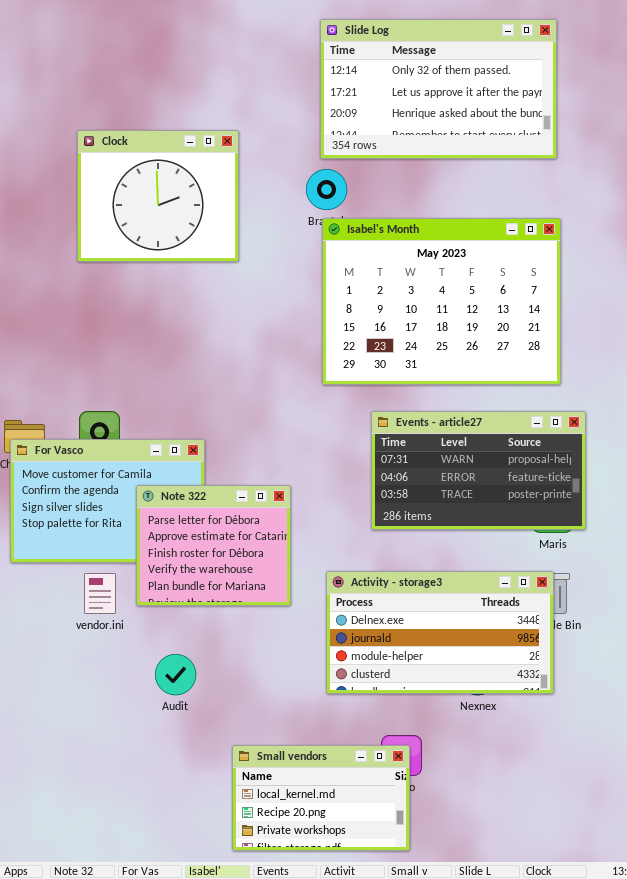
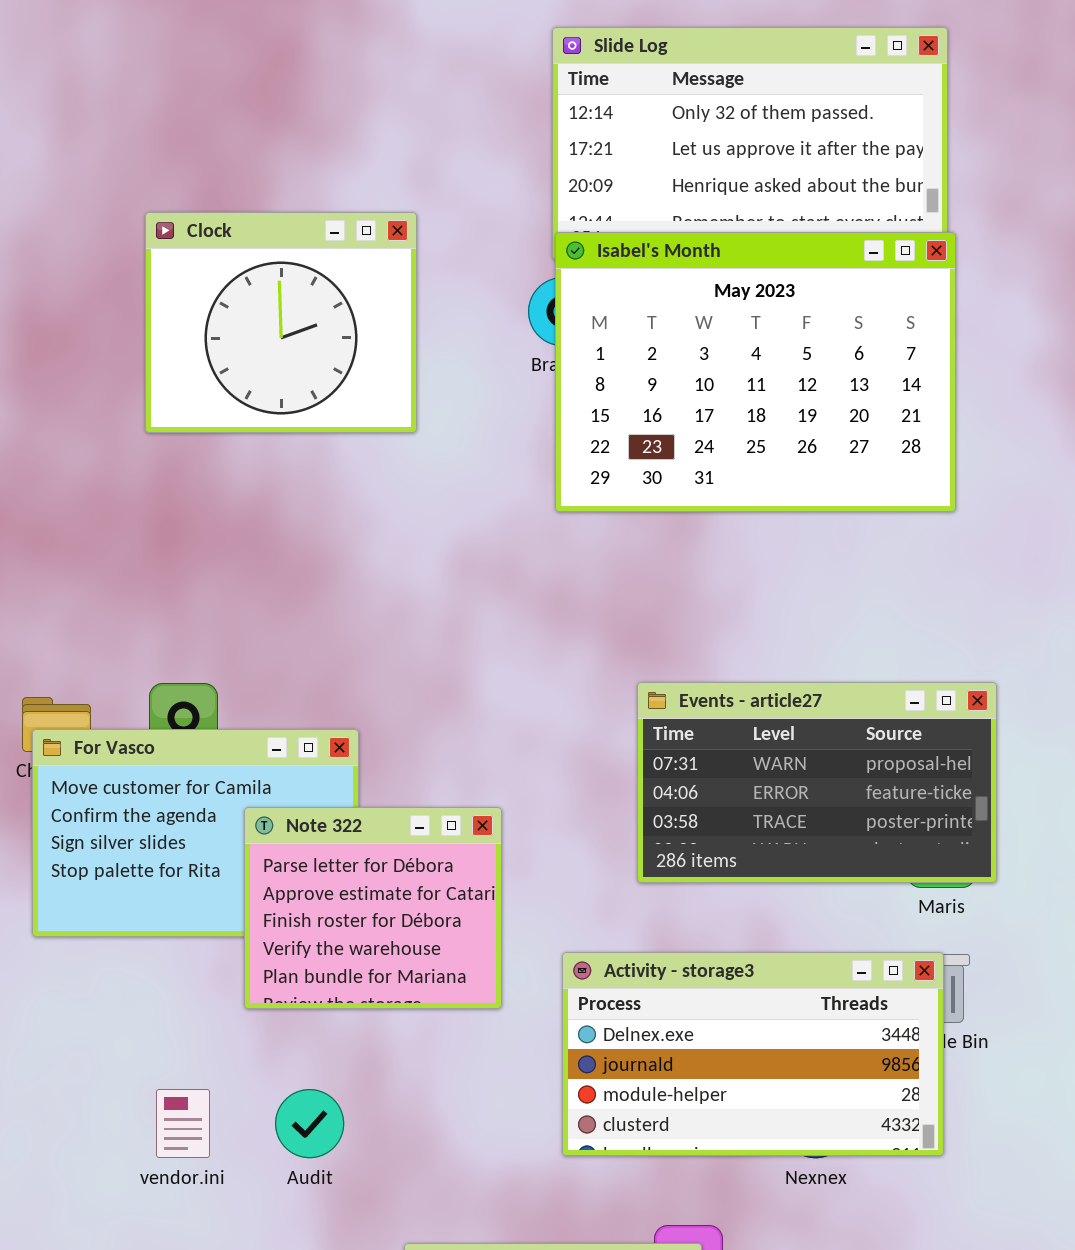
Isabel's Month: [322,218,561,385] -> [555,232,956,512], moved
vendor.ini: [84,573,116,614] -> [156,1089,210,1158], moved

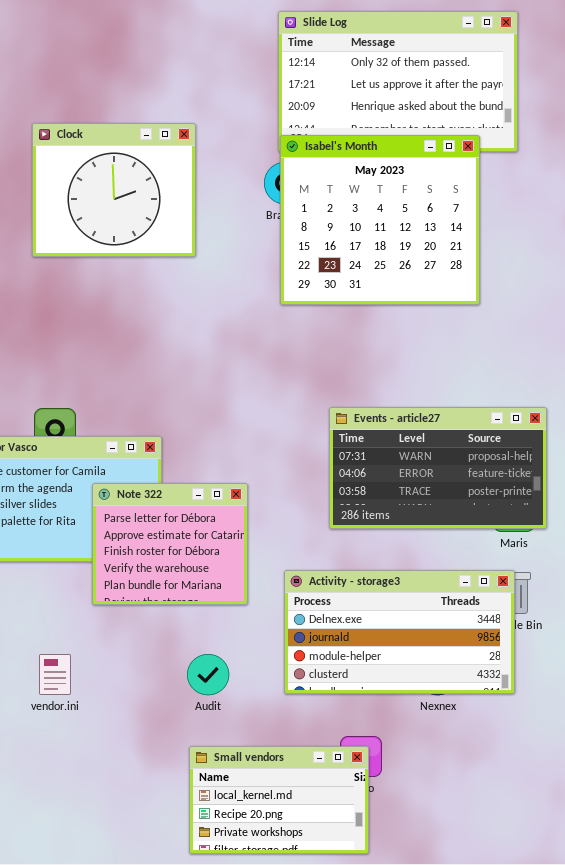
Isabel's Month: [555,232,956,512] -> [280,135,480,305], resized
Audit: [275,1089,344,1158] -> [187,654,229,695], moved

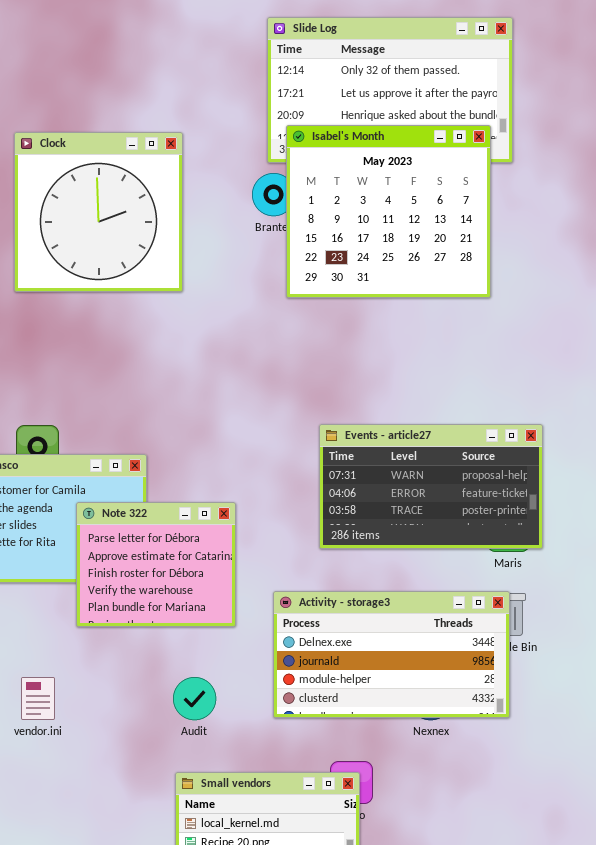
Clock: [32,123,196,257] -> [14,132,183,292], resized
Isabel's Month: [280,135,480,305] -> [286,125,491,298], moved

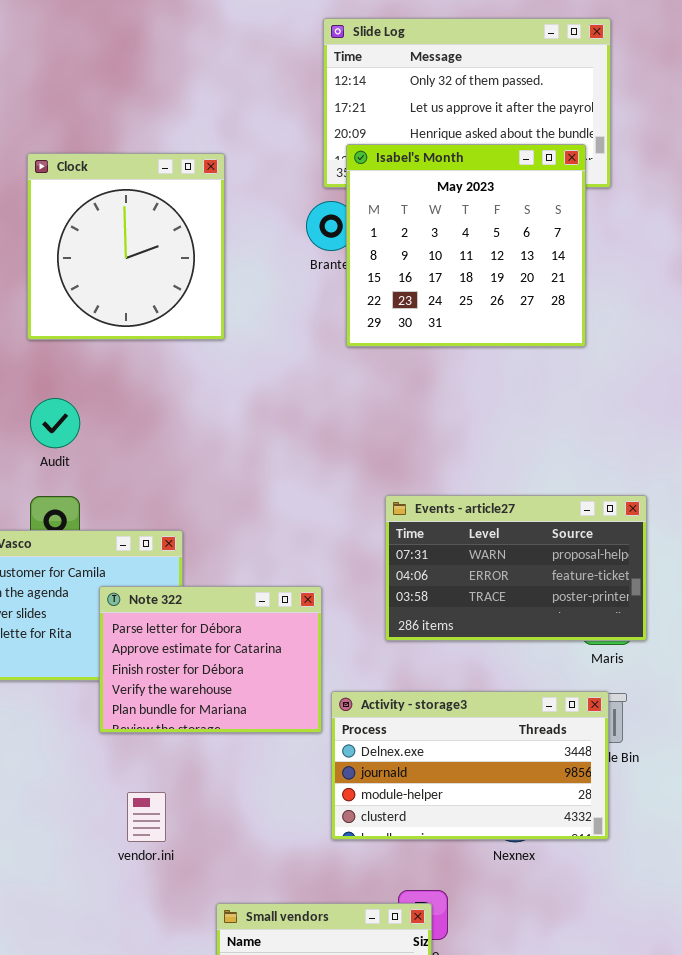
Note 322: [76,502,236,627] -> [99,586,322,733], resized
vendor.ini: [21,677,55,720] -> [127,792,166,842], moved
Audit: [173,677,216,720] -> [30,398,80,448], moved

